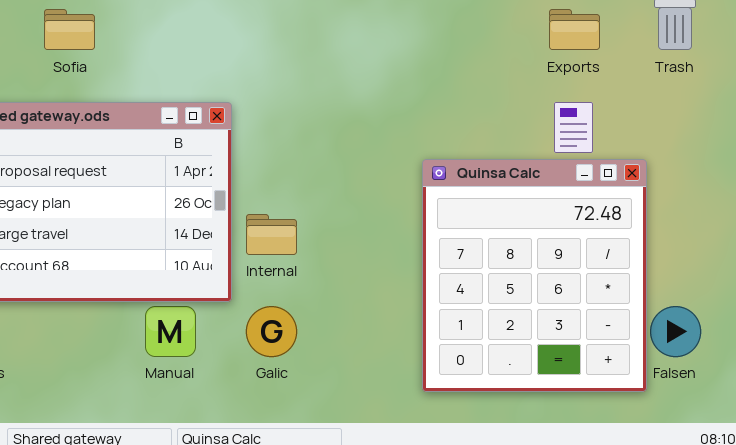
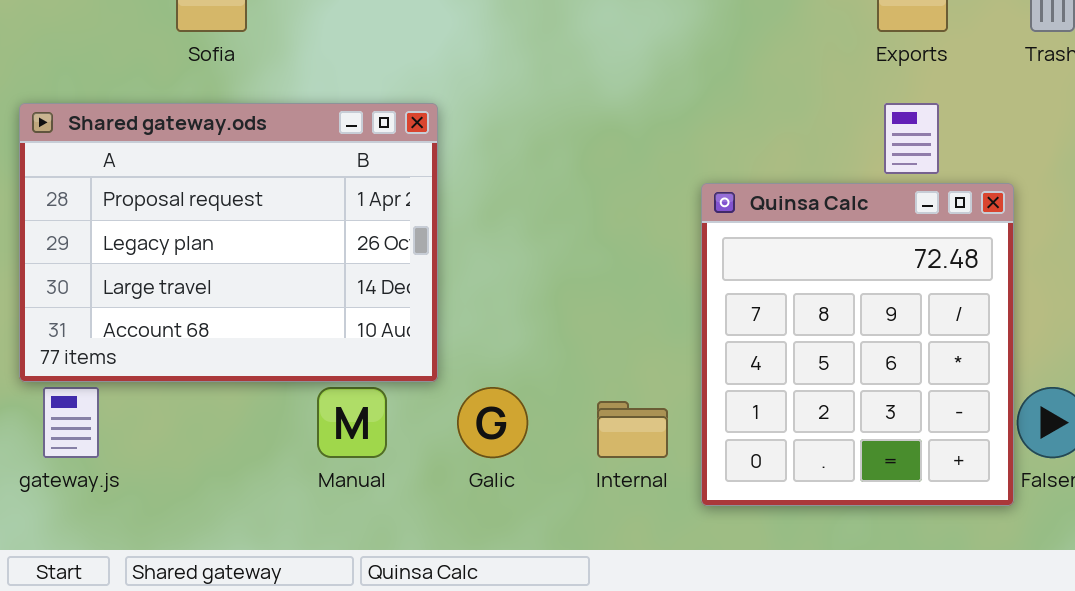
Internal: [246,214,297,255] -> [597,401,668,458], moved

